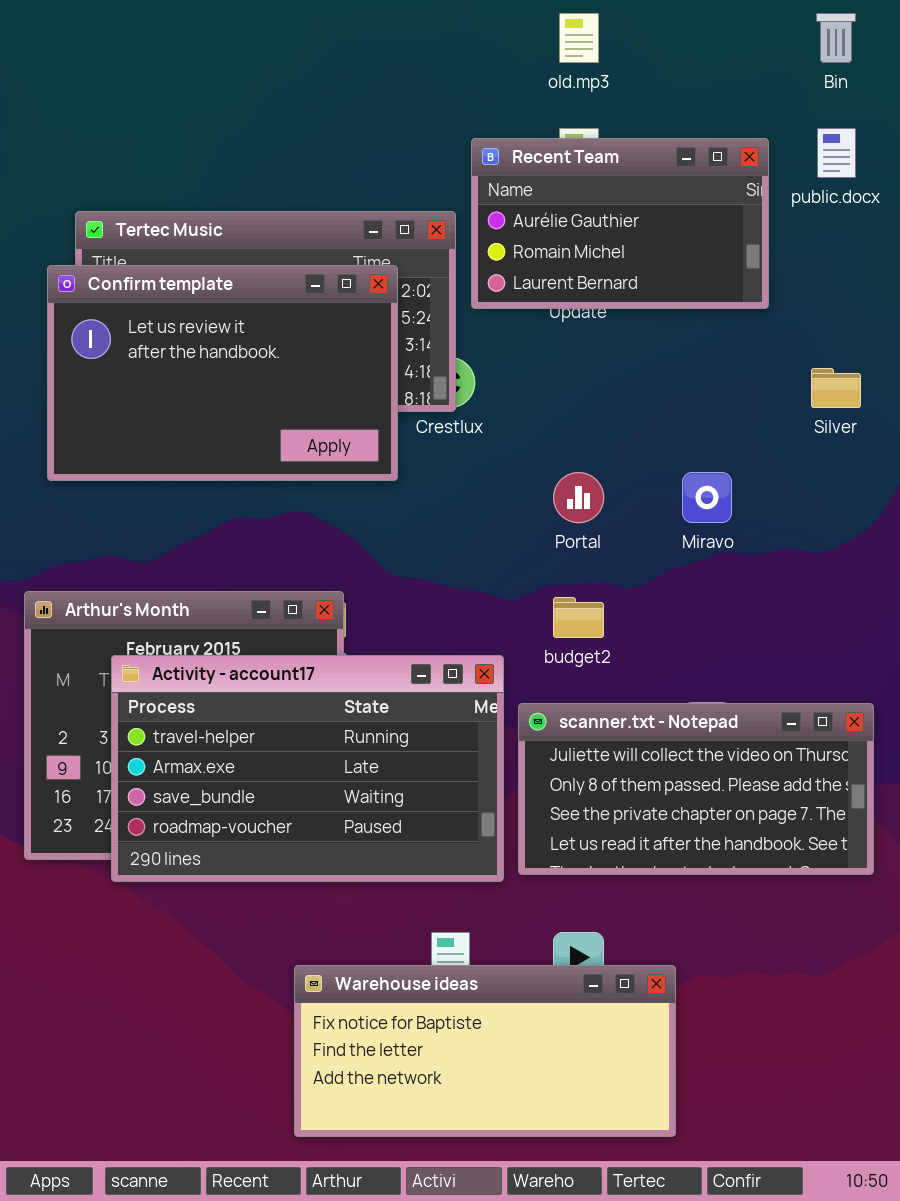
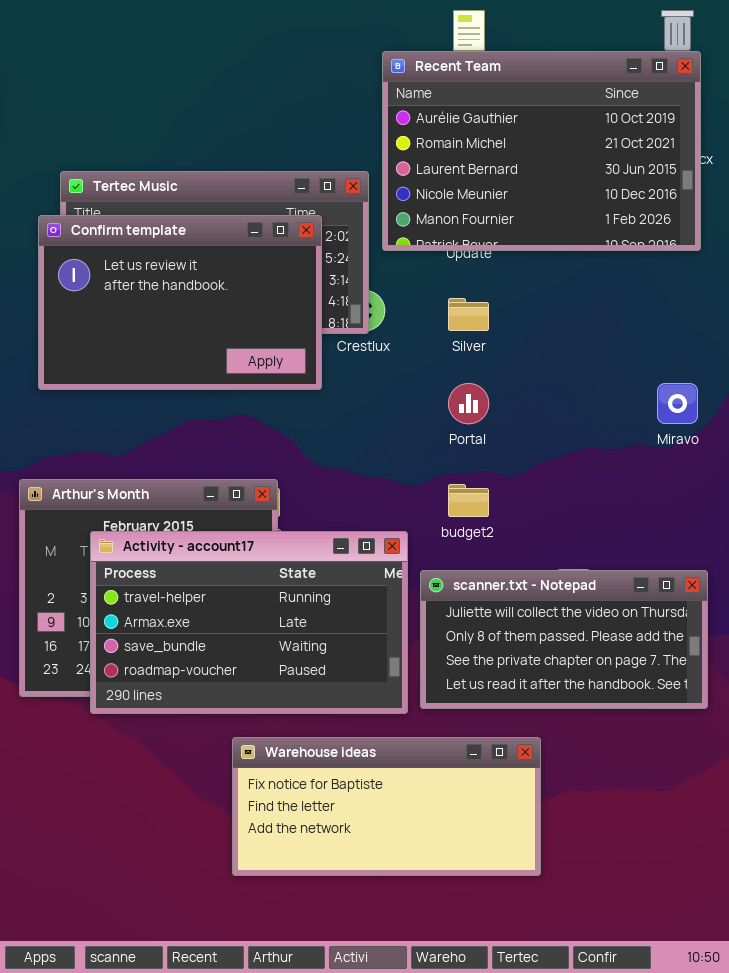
Recent Team: [471,138,769,309] -> [382,51,701,251], resized
Silver: [811,368,861,408] -> [448,298,489,331], moved
Miravo: [682,472,732,523] -> [657,383,698,424], moved
Warehouse ideas: [294,965,676,1137] -> [232,737,541,876], moved

